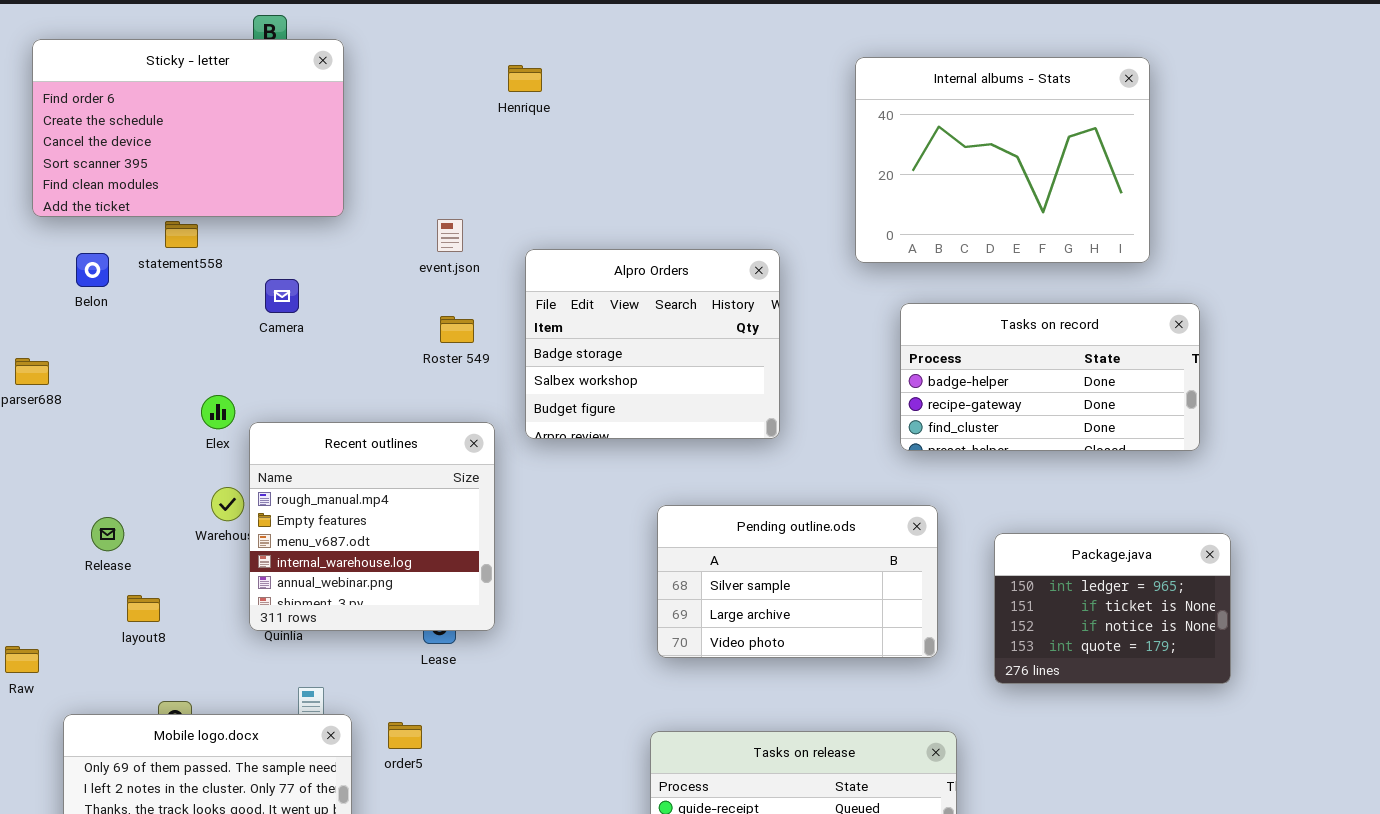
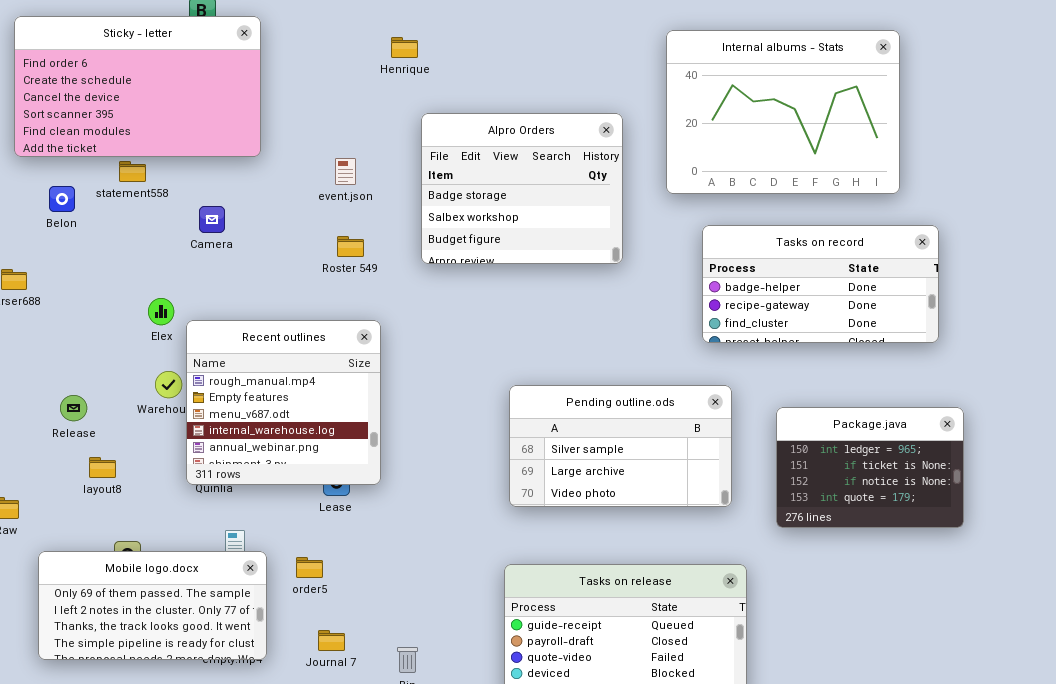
Alpro Orders: [525,249,780,439] -> [421,113,623,264], moved

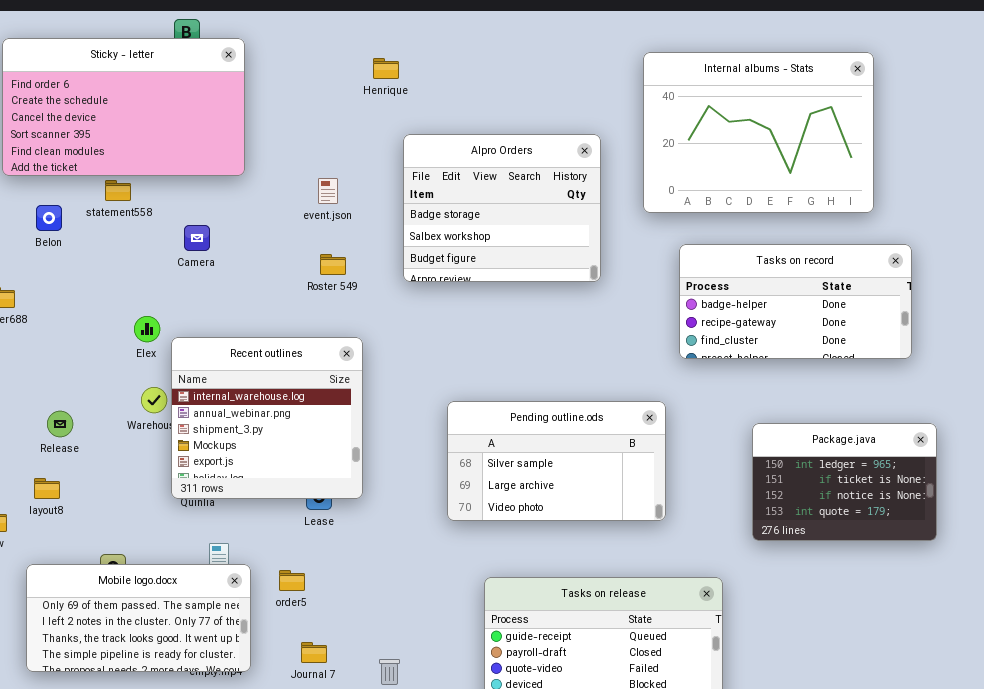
Recent outlines: [186,320,381,485] -> [171,337,363,499], scrolled down 3 rows
Pending outline.ods: [509,385,732,507] -> [447,401,666,521], moved
layout8: [89,457,116,478] -> [34,478,60,499], moved

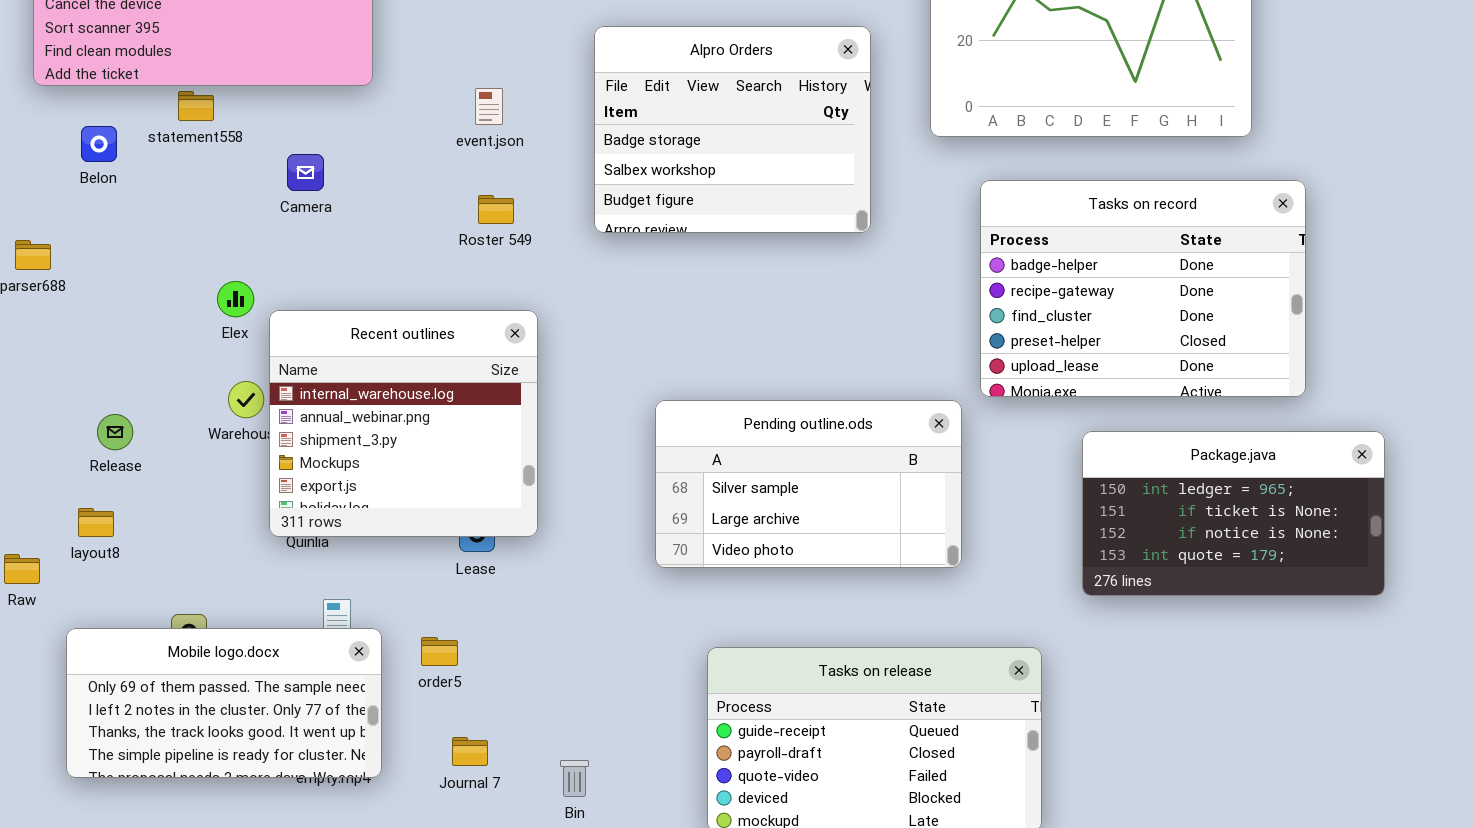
Tasks on record: [679,244,912,359] -> [980,180,1306,397], resized
Package.java: [752,423,937,541] -> [1082,431,1385,596], resized

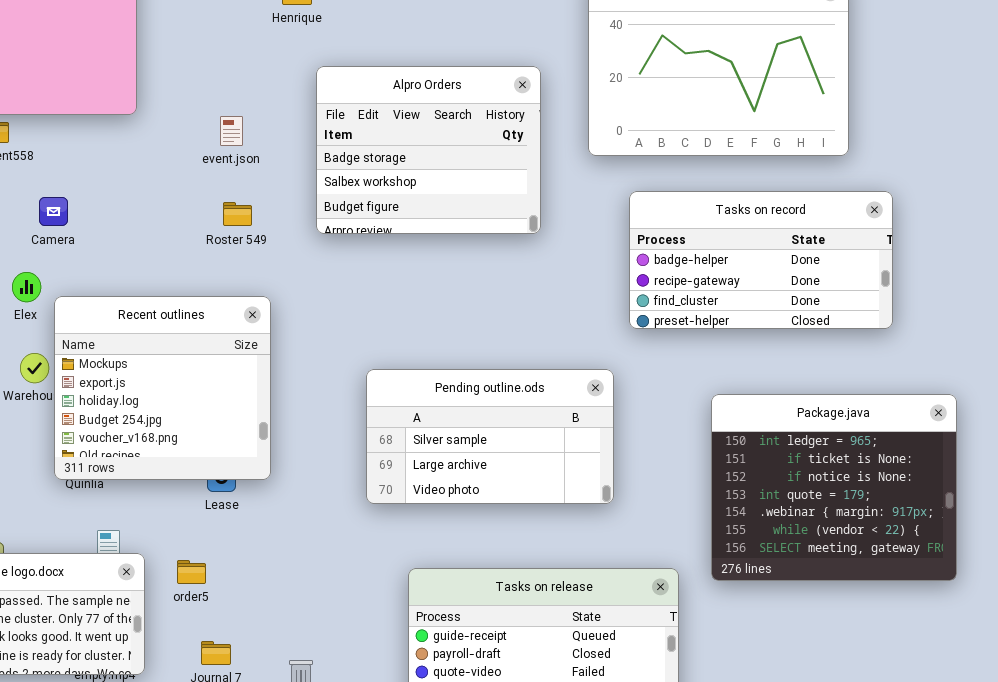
Camera: [287,154,324,191] -> [39,197,68,226], moved
Tasks on record: [980,180,1306,397] -> [629,191,893,329], resized
Recent outlines: [269,310,538,537] -> [54,296,271,480], scrolled down 3 rows
Package.java: [1082,431,1385,596] -> [711,394,957,581], resized

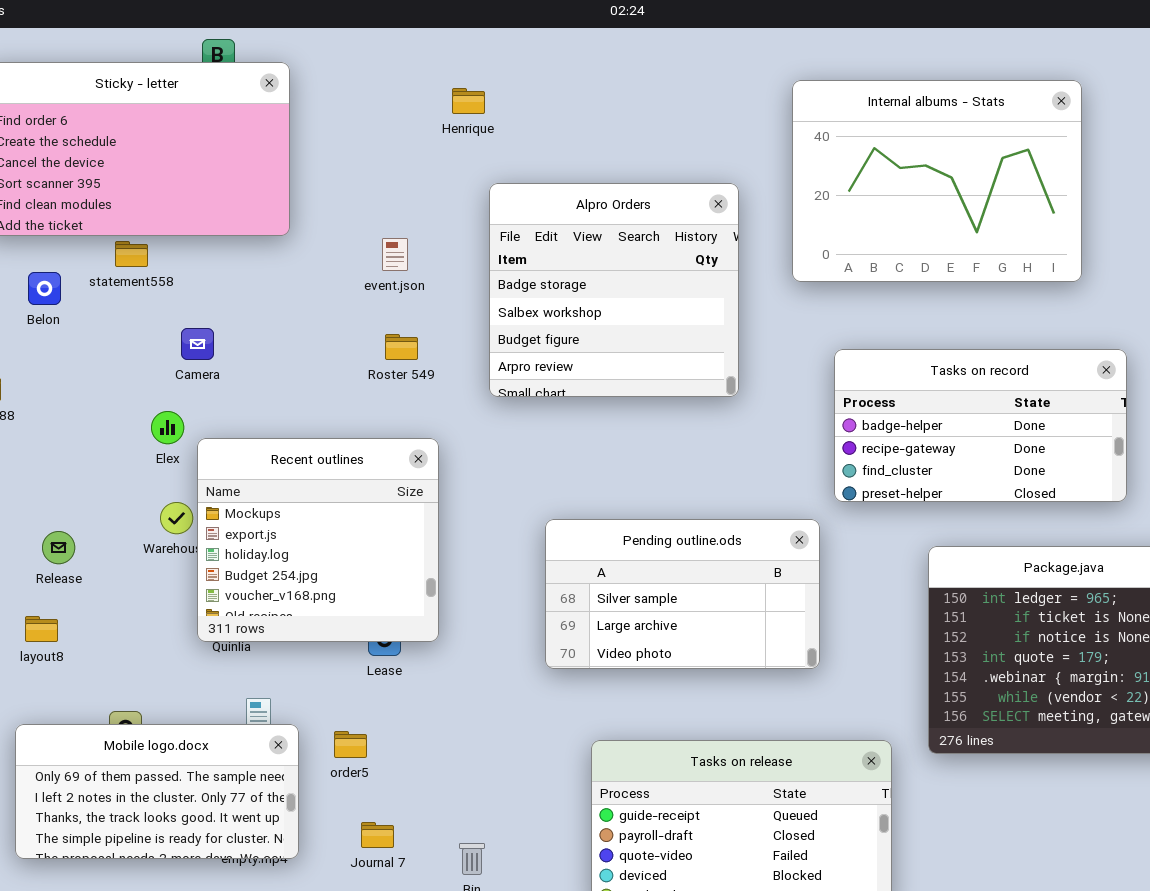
Alpro Orders: [316,66,541,234] -> [489,183,739,397], resized
Tasks on record: [629,191,893,329] -> [834,349,1127,502], moved

